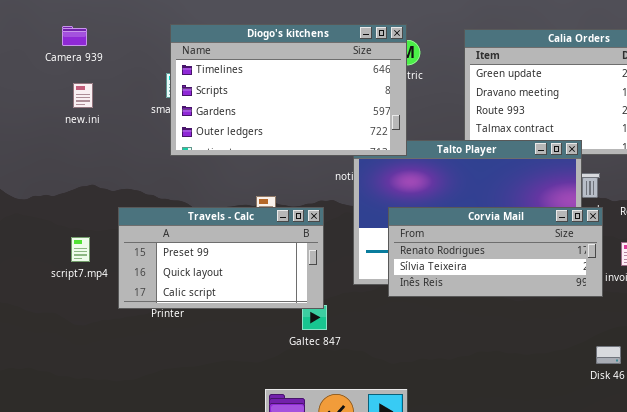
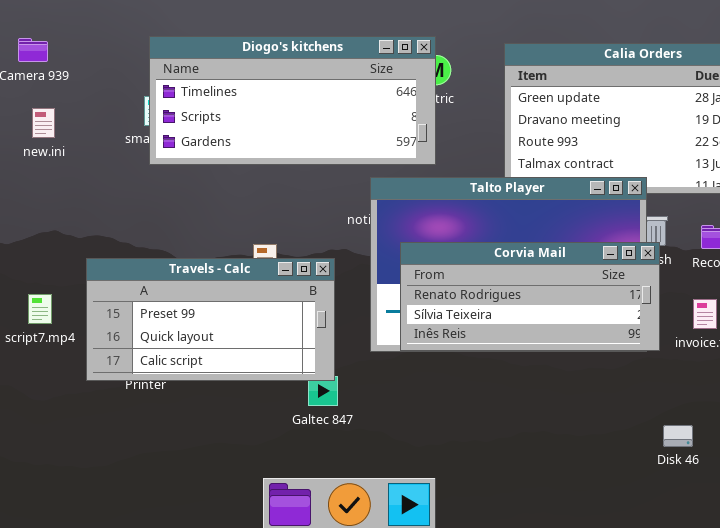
Diogo's kitchens: [170,24,407,156] -> [149,36,436,165], resized
Corvia Mail: [388,207,603,297] -> [400,242,660,351], moved

